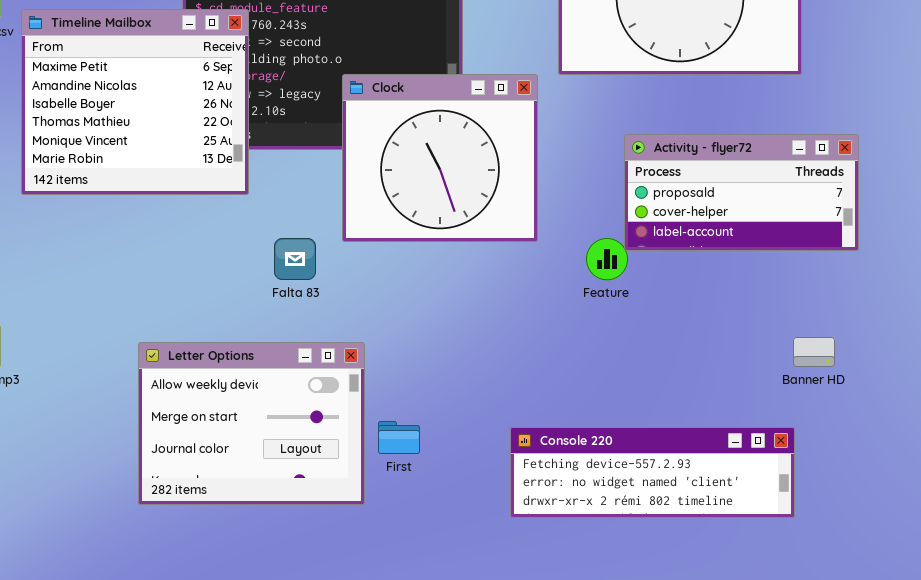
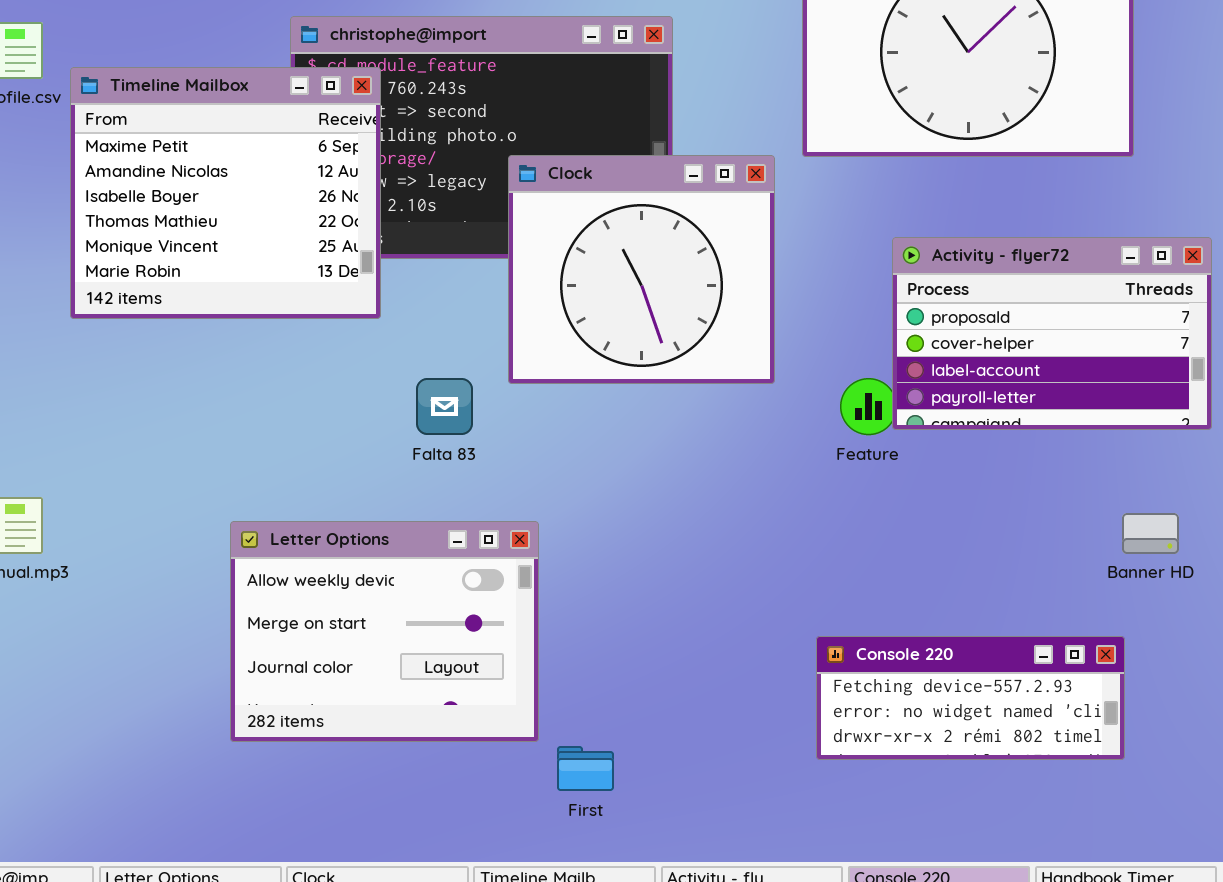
Activity - flyer72: [624,134,859,251] -> [892,237,1212,430], resized
First: [378,421,420,454] -> [557,746,614,791], moved
Console 220: [510,427,795,518] -> [816,636,1125,760], resized

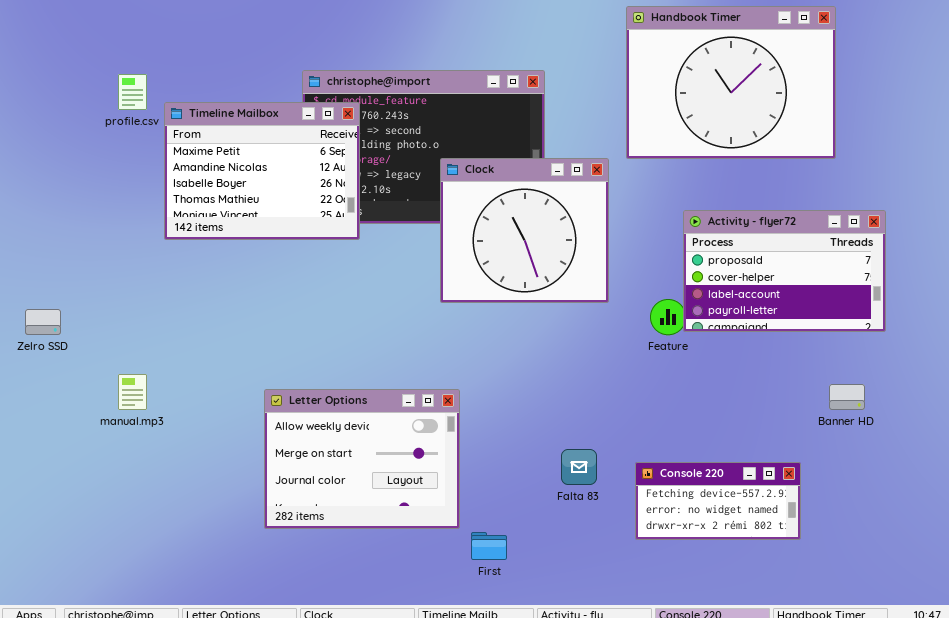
Timeline Mailbox: [70,67,381,319] -> [164,102,360,240], resized
Falta 83: [416,378,473,435] -> [561,449,597,485], moved
Console 220: [816,636,1125,760] -> [635,462,801,540], resized

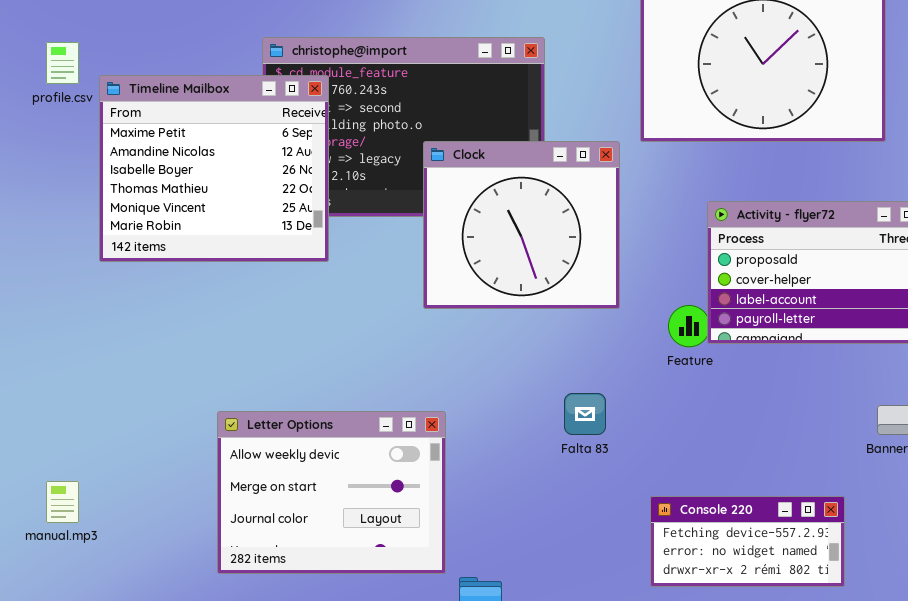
Timeline Mailbox: [164,102,360,240] -> [99,75,329,262], resized
manual.mp3: [118,374,147,410] -> [46,481,79,523], moved
Falta 83: [561,449,597,485] -> [564,393,606,435], moved

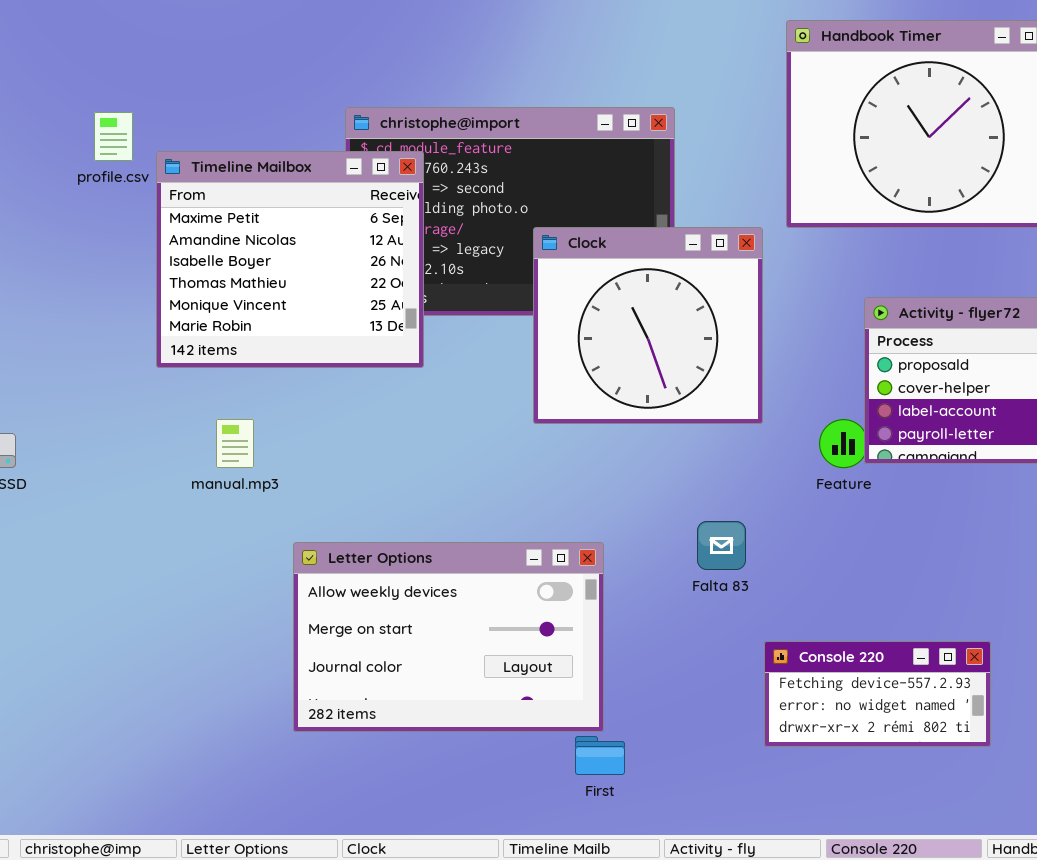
Letter Options: [217,411,446,574] -> [293,542,604,732], resized
manual.mp3: [46,481,79,523] -> [216,419,254,468], moved
Console 220: [650,496,845,587] -> [764,641,991,747], moved

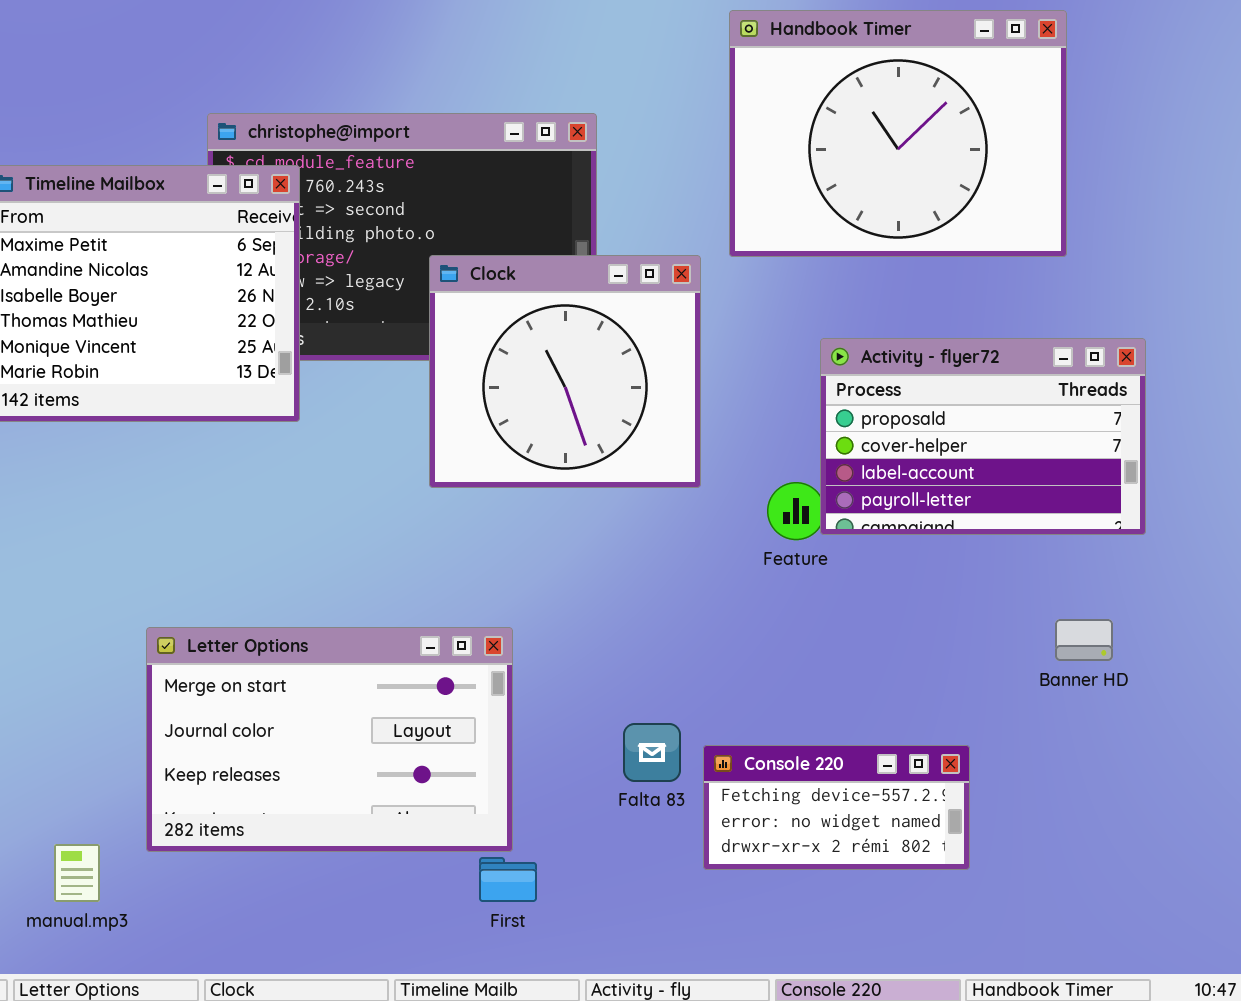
manual.mp3: [216,419,254,468] -> [54,844,100,902], moved
Falta 83: [697,521,746,570] -> [623,723,681,782], moved
Letter Options: [293,542,604,732] -> [146,627,513,852], scrolled down 1 row

